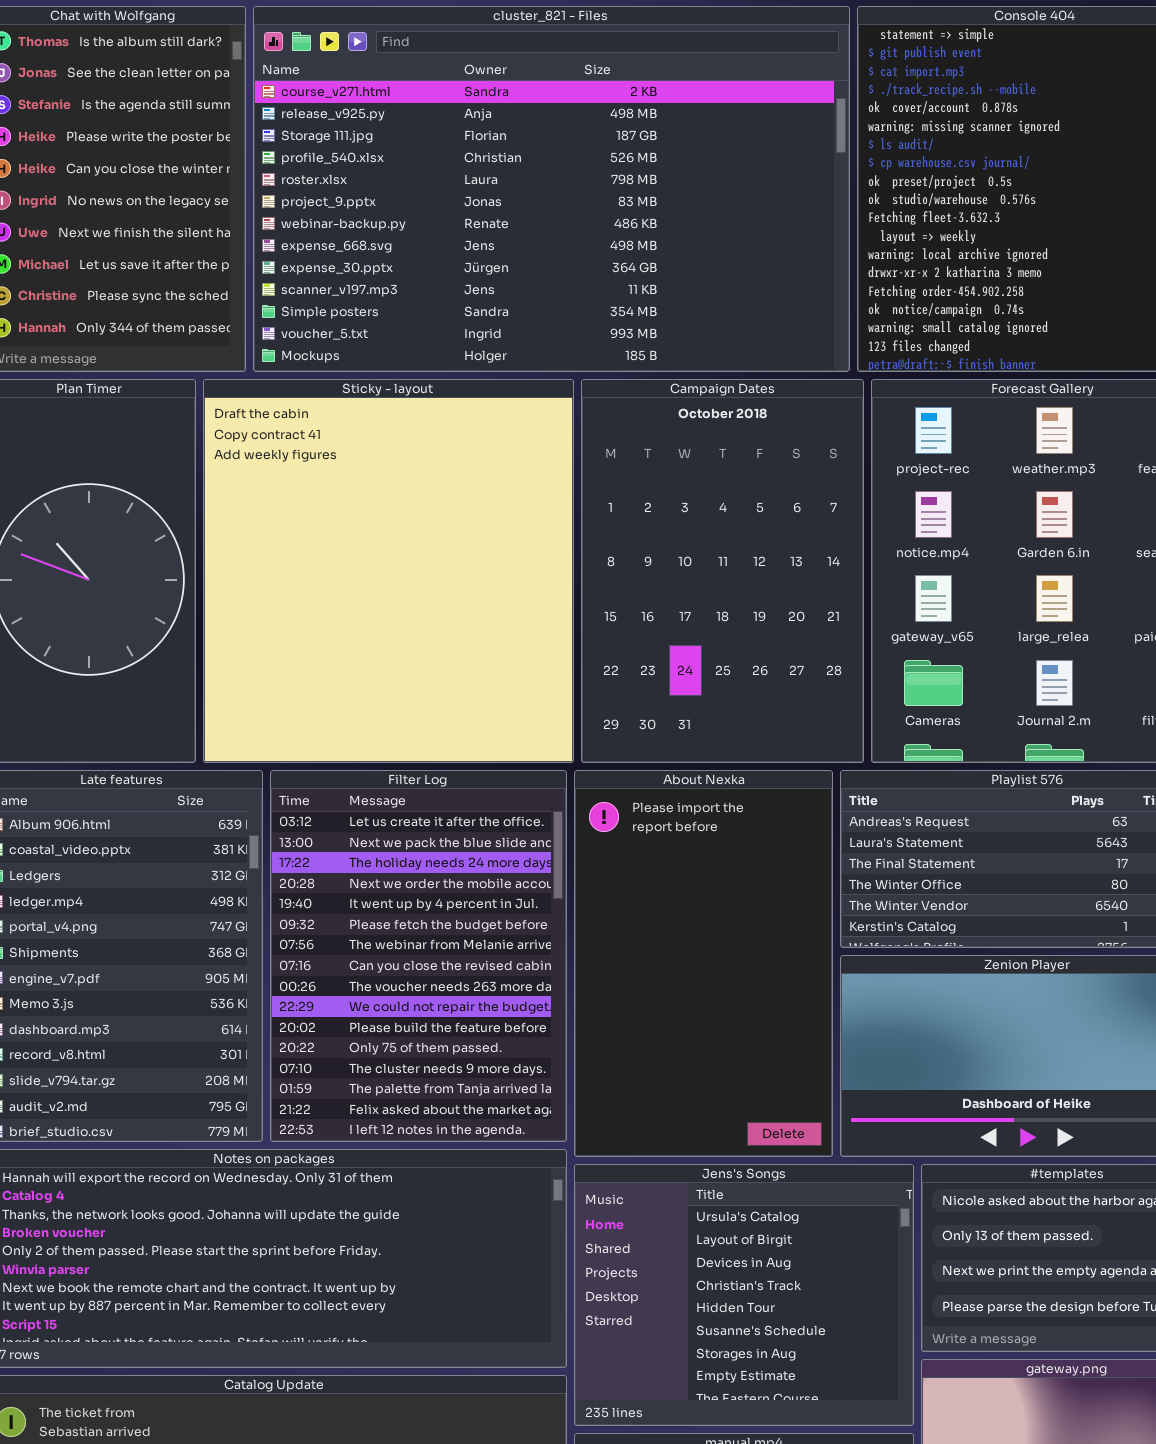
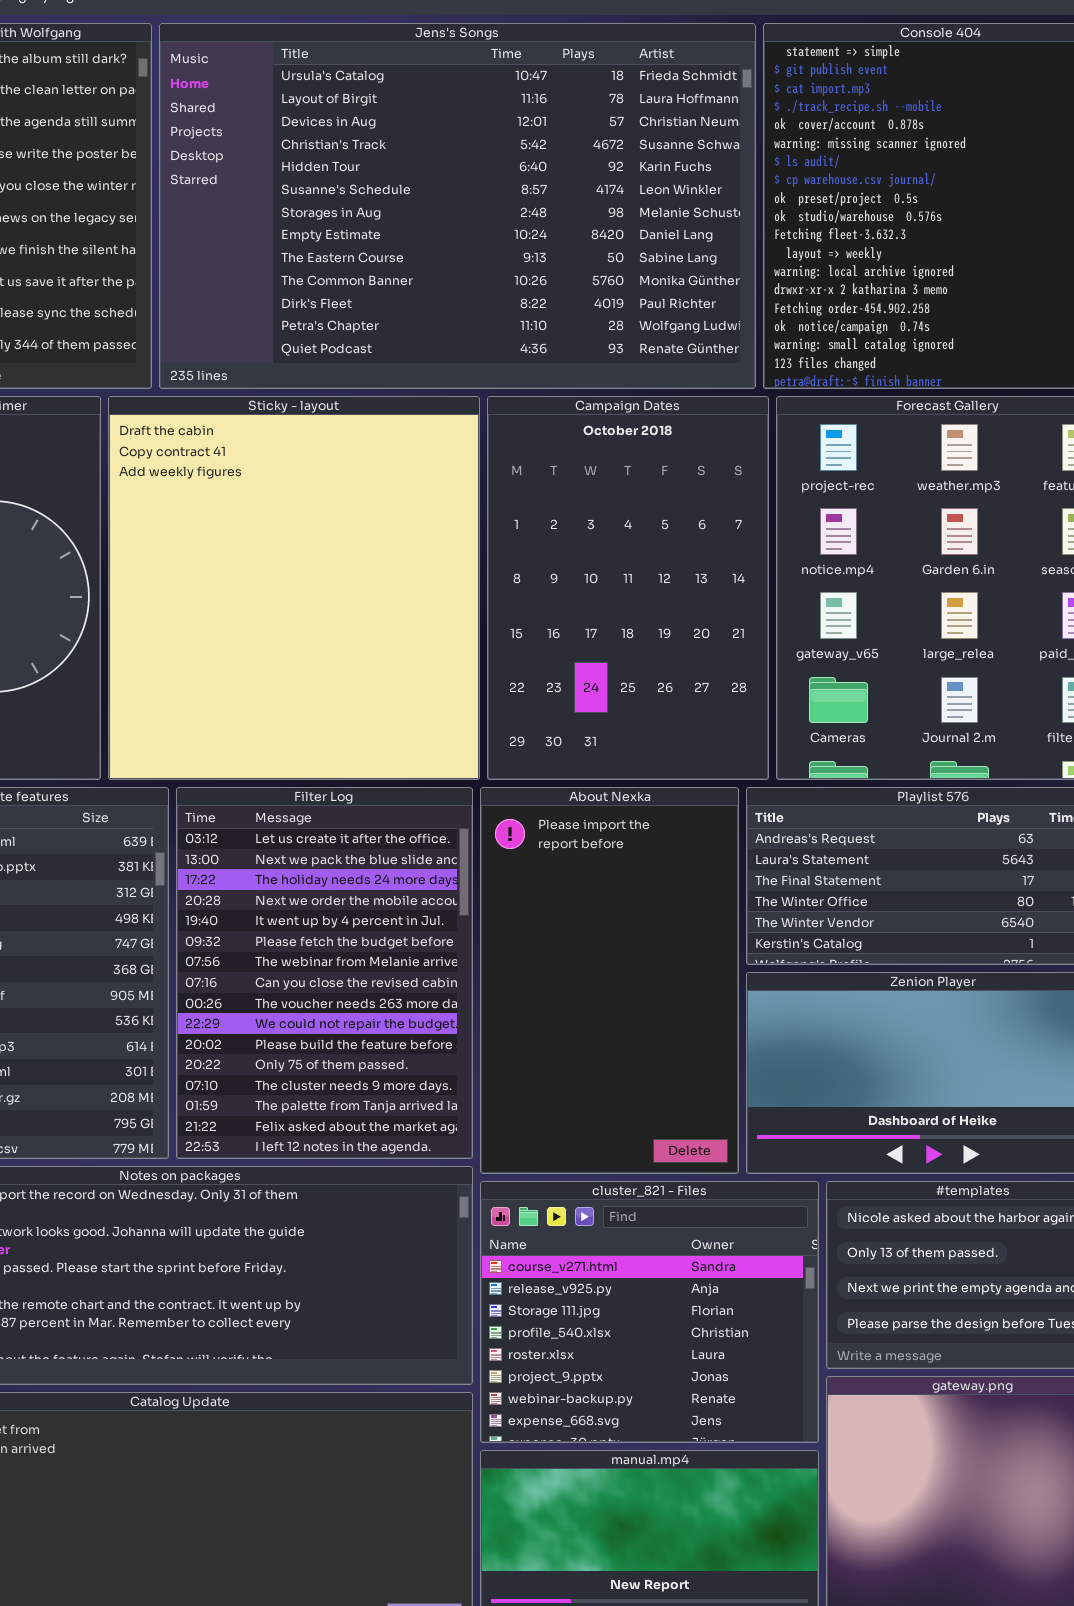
cluster_821 - Files: [253,6,850,372] -> [480,1181,819,1443], moved, resized
Jens's Songs: [574,1164,914,1426] -> [159,23,756,389], moved, resized

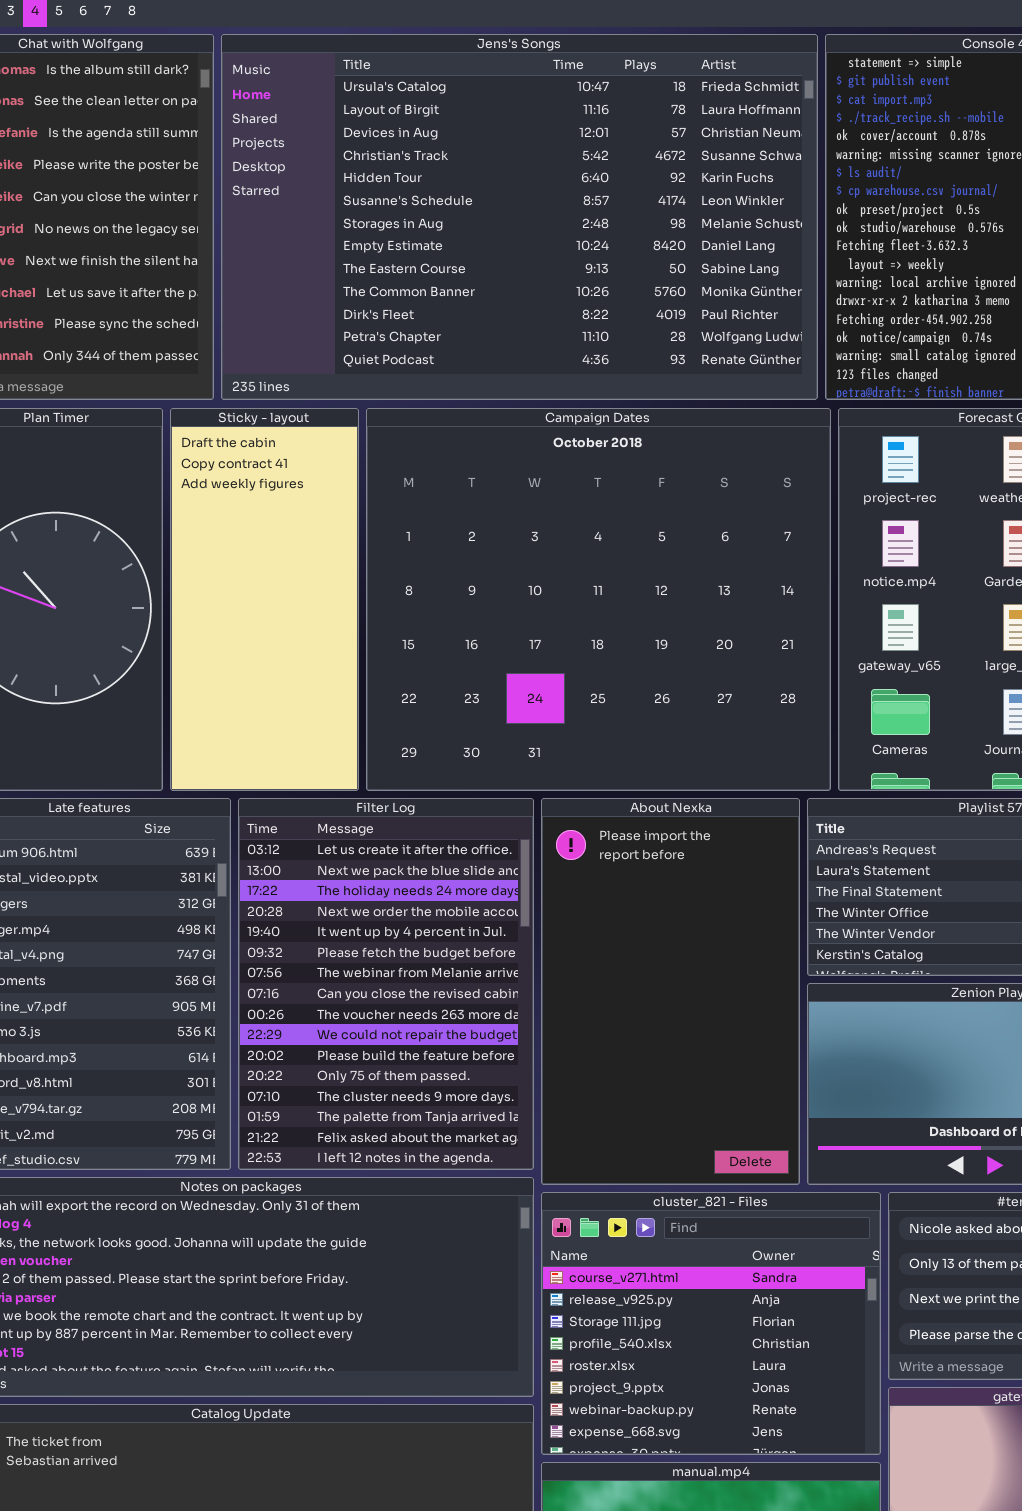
Sticky - layout: [108,396,480,780] -> [170,408,359,791], resized
Campaign Dates: [487,396,769,780] -> [366,408,831,791], resized

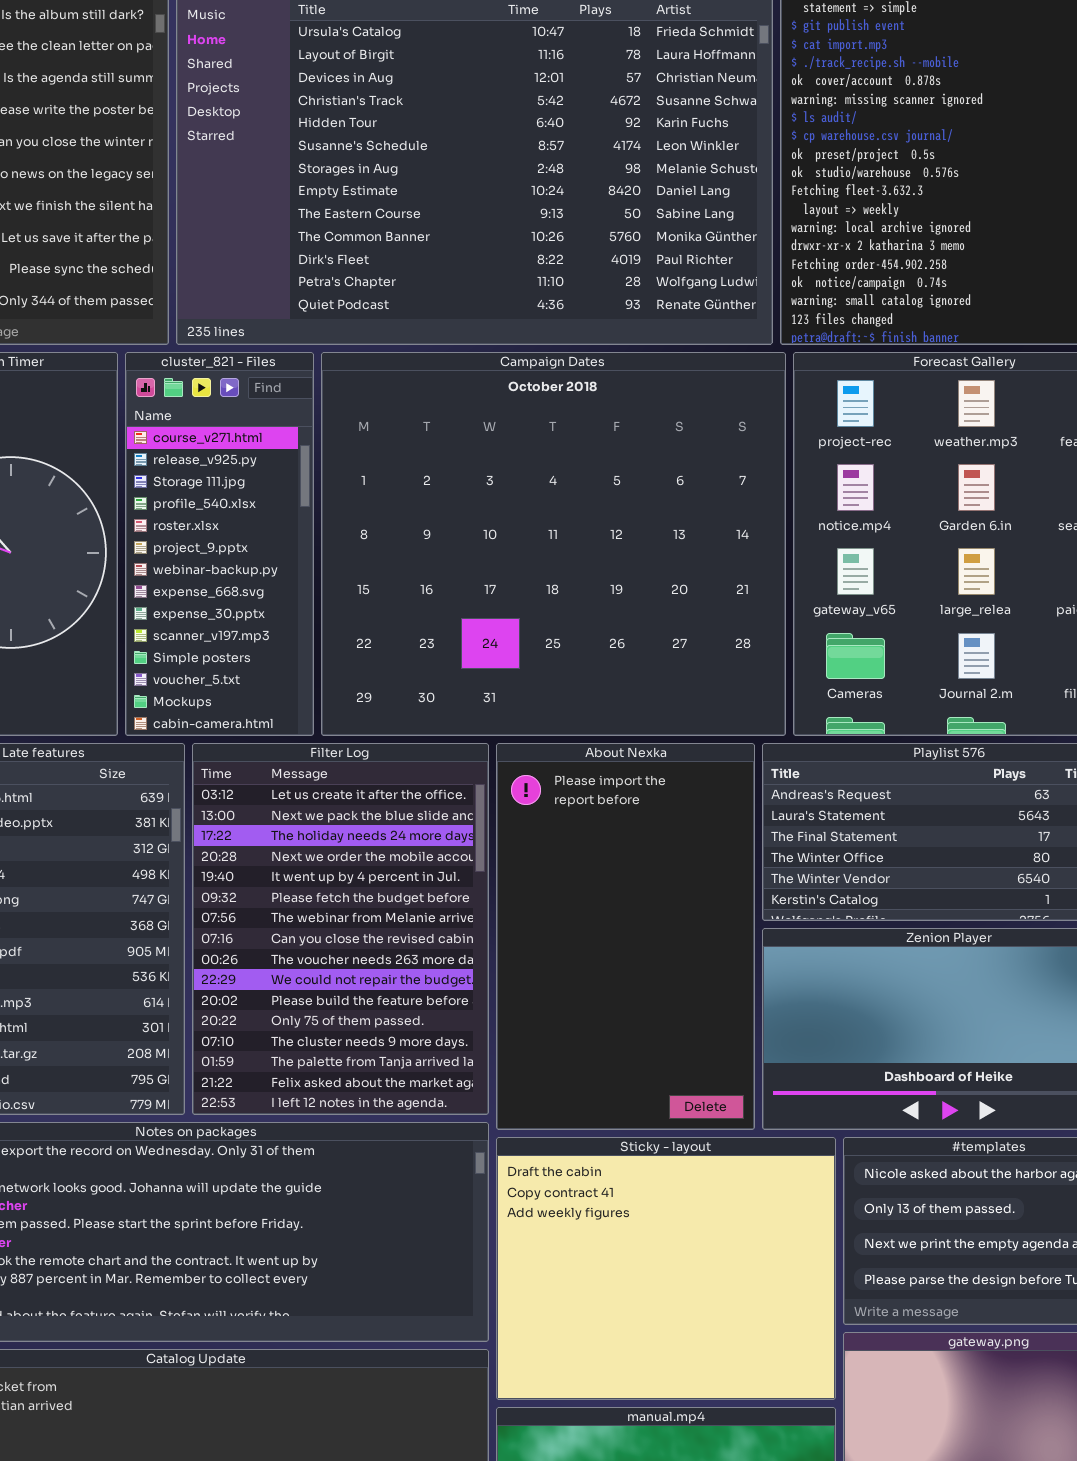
Sticky - layout: [170,408,359,791] -> [496,1137,836,1400], moved, resized
cluster_821 - Files: [541,1192,881,1455] -> [125,352,314,736], moved, resized

